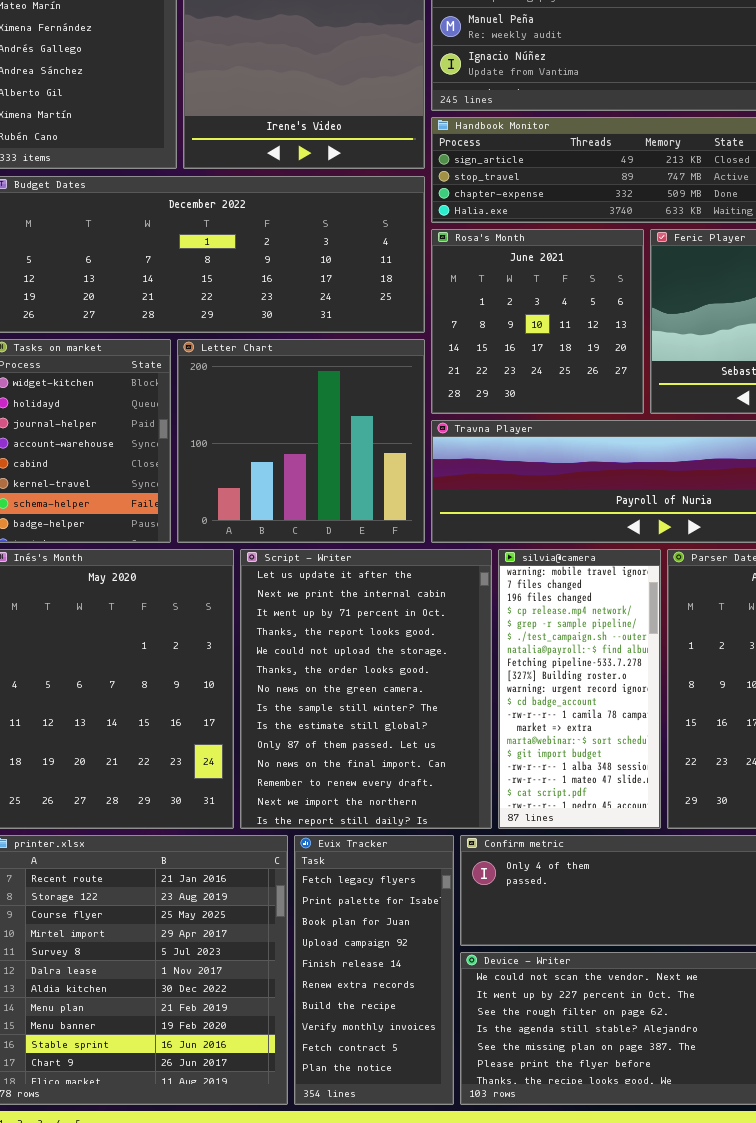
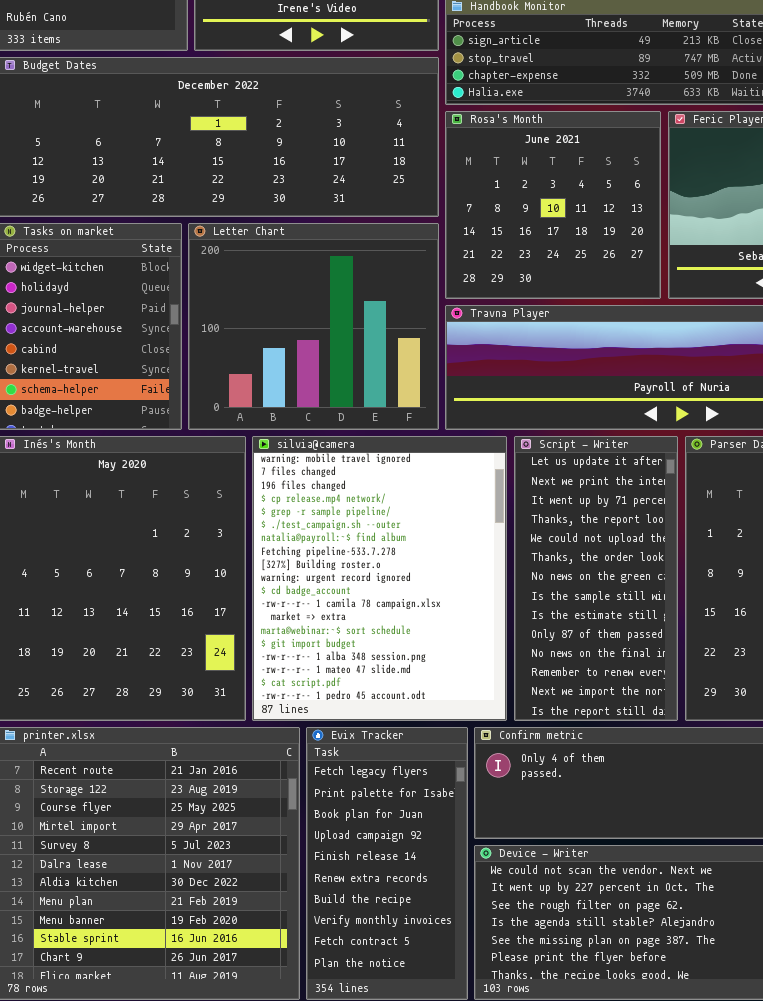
Script - Writer: [240,549,492,829] -> [514,436,678,721], moved, resized
silvia@camera: [498,549,661,829] -> [252,436,507,721], moved, resized

